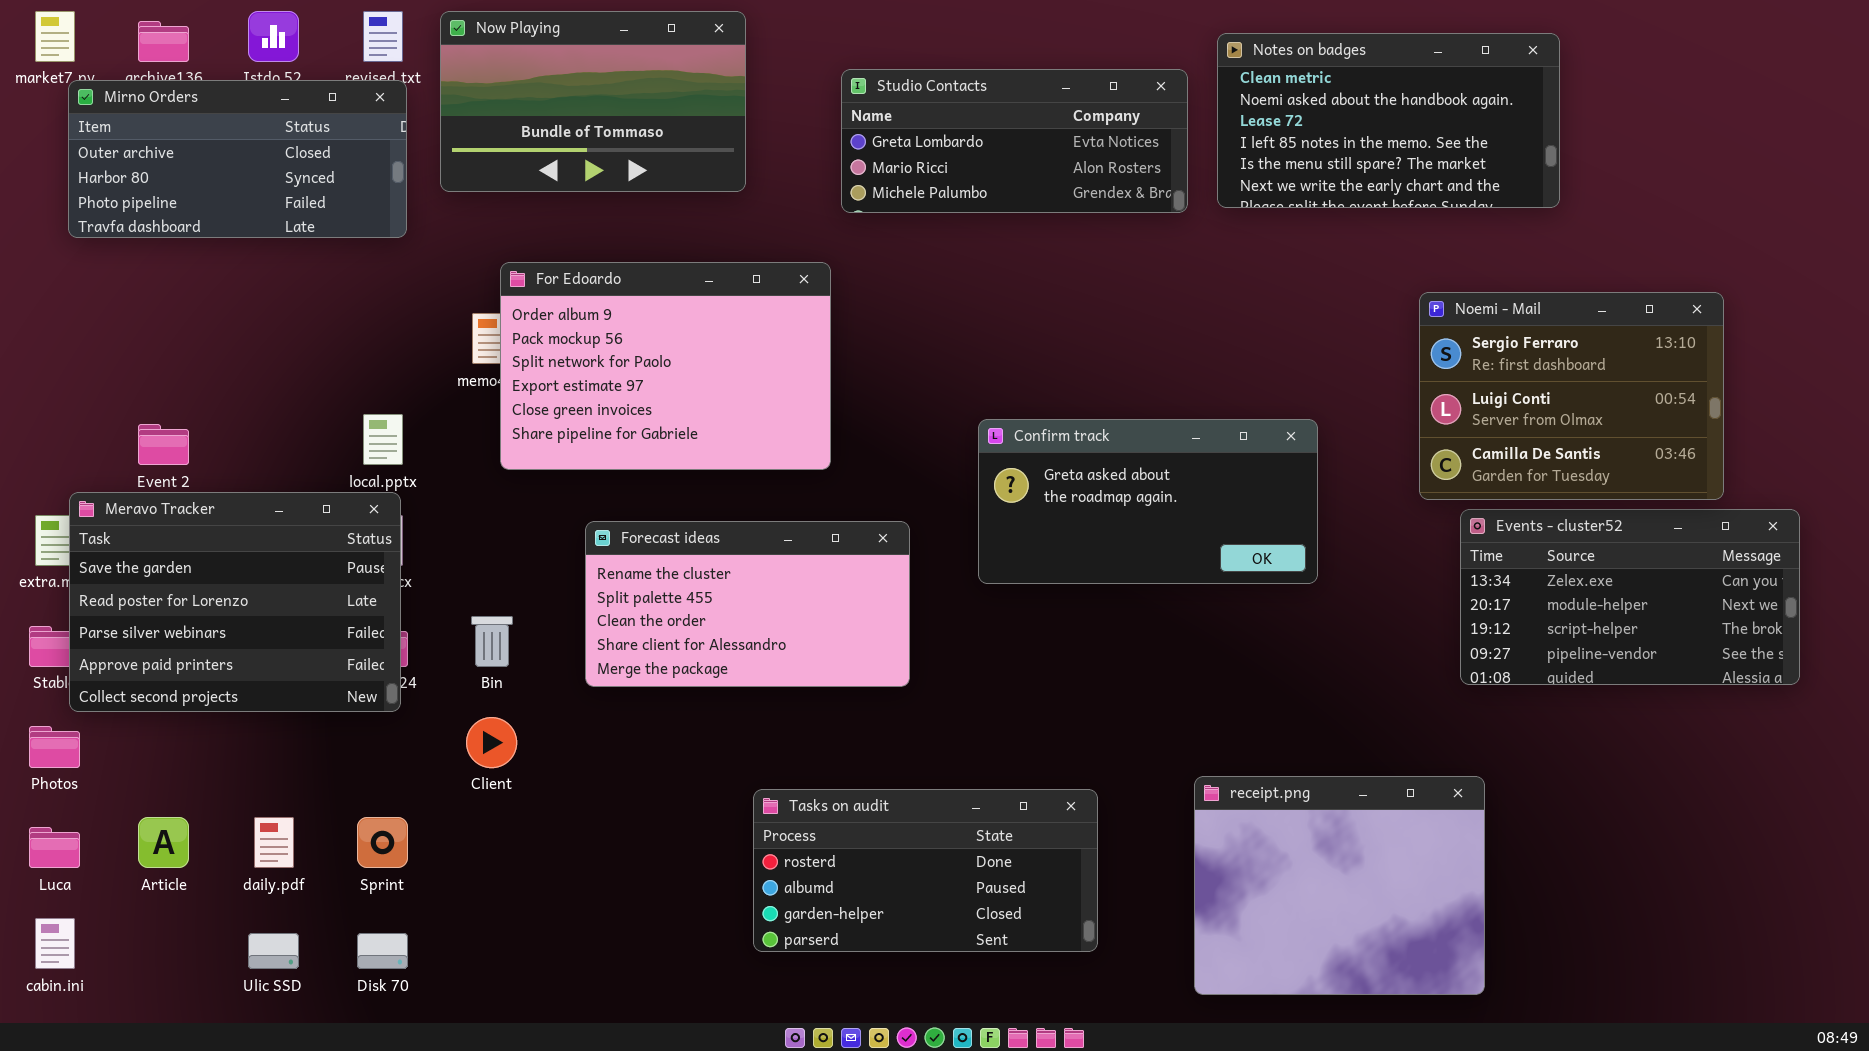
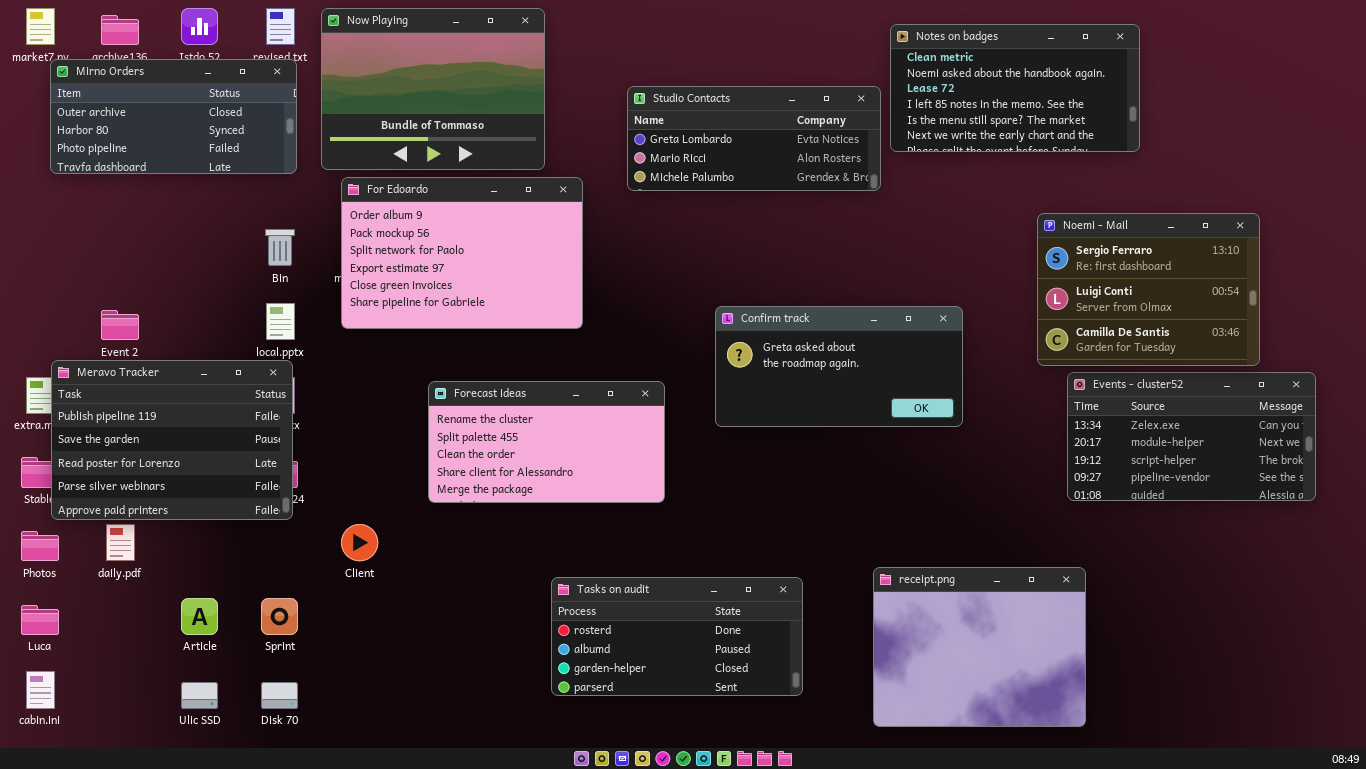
Now Playing: [440,11,746,192] -> [321,8,545,170], resized
Studio Contacts: [841,69,1188,213] -> [627,86,881,191], moved
For Edoardo: [500,262,831,470] -> [341,177,583,329], moved
Meravo Tracker: [69,492,401,712] -> [51,360,293,520], scrolled up 1 row
Bin: [471,616,513,667] -> [265,229,295,266], moved
Article: [138,817,189,868] -> [181,598,218,635], moved
daily.pdf: [254,817,294,868] -> [106,524,135,561], moved

